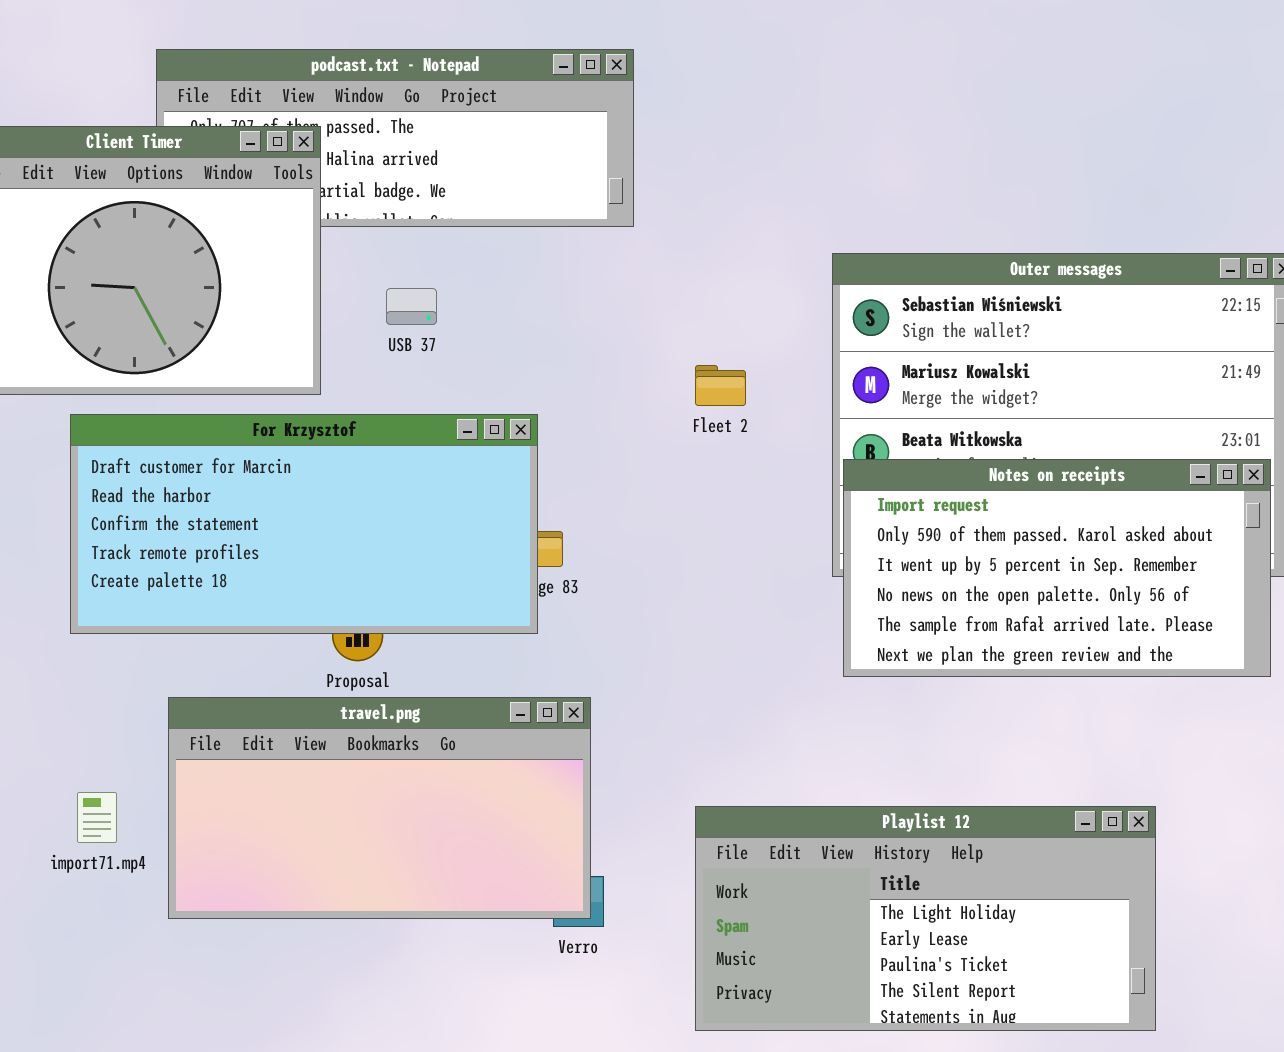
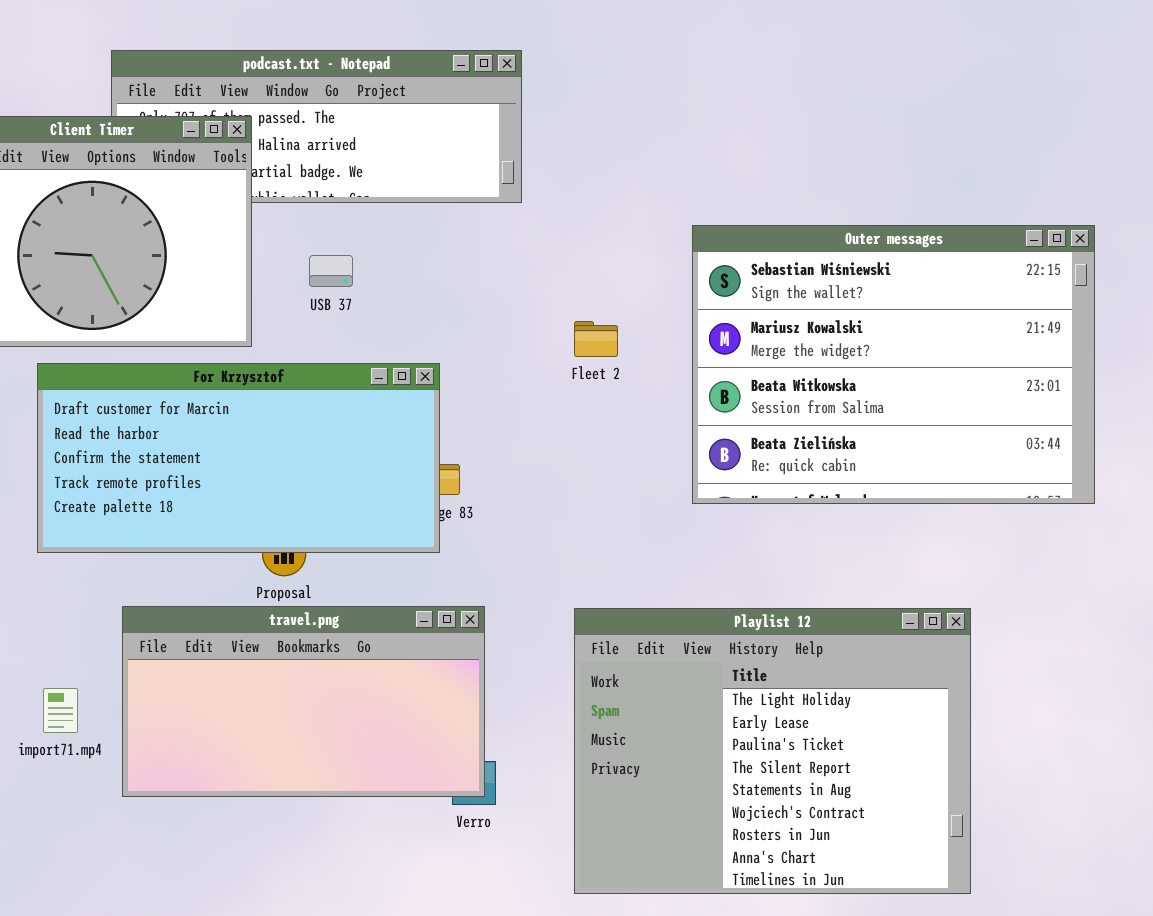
Notes on receipts: [843,459,1271,677] -> none, closed
Playlist 12: [695,806,1156,1031] -> [574,608,971,894], resized

